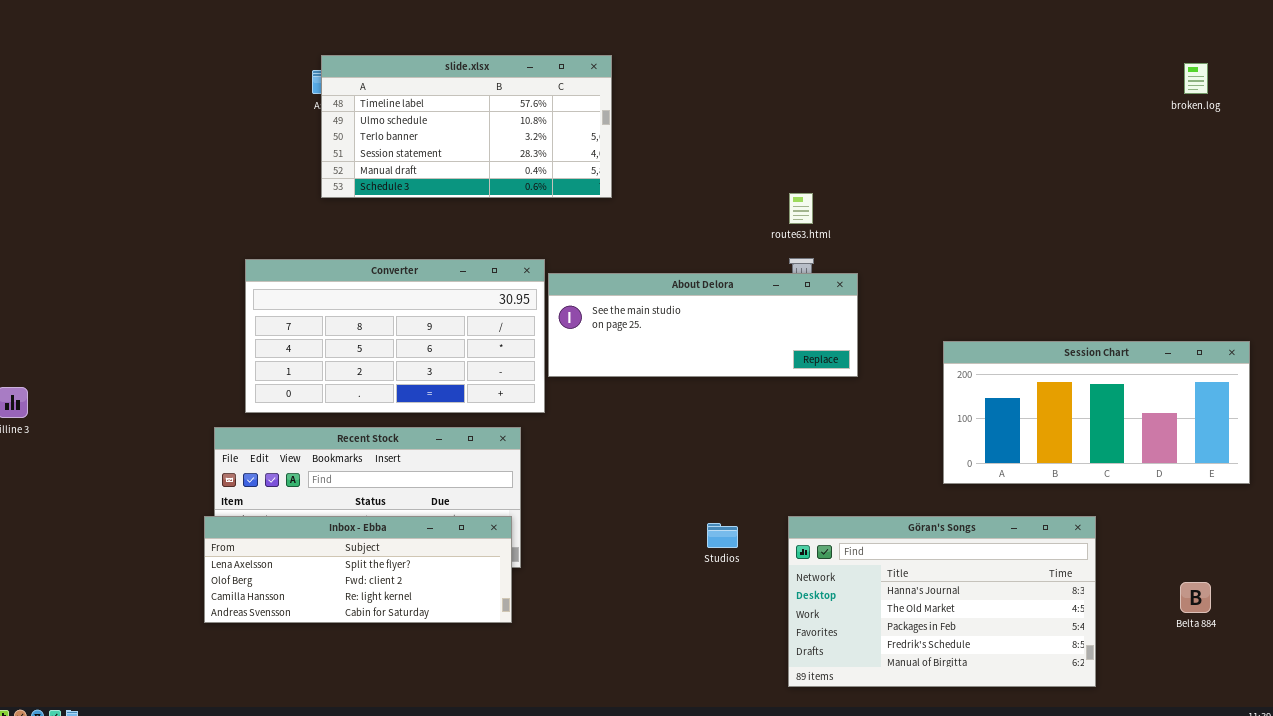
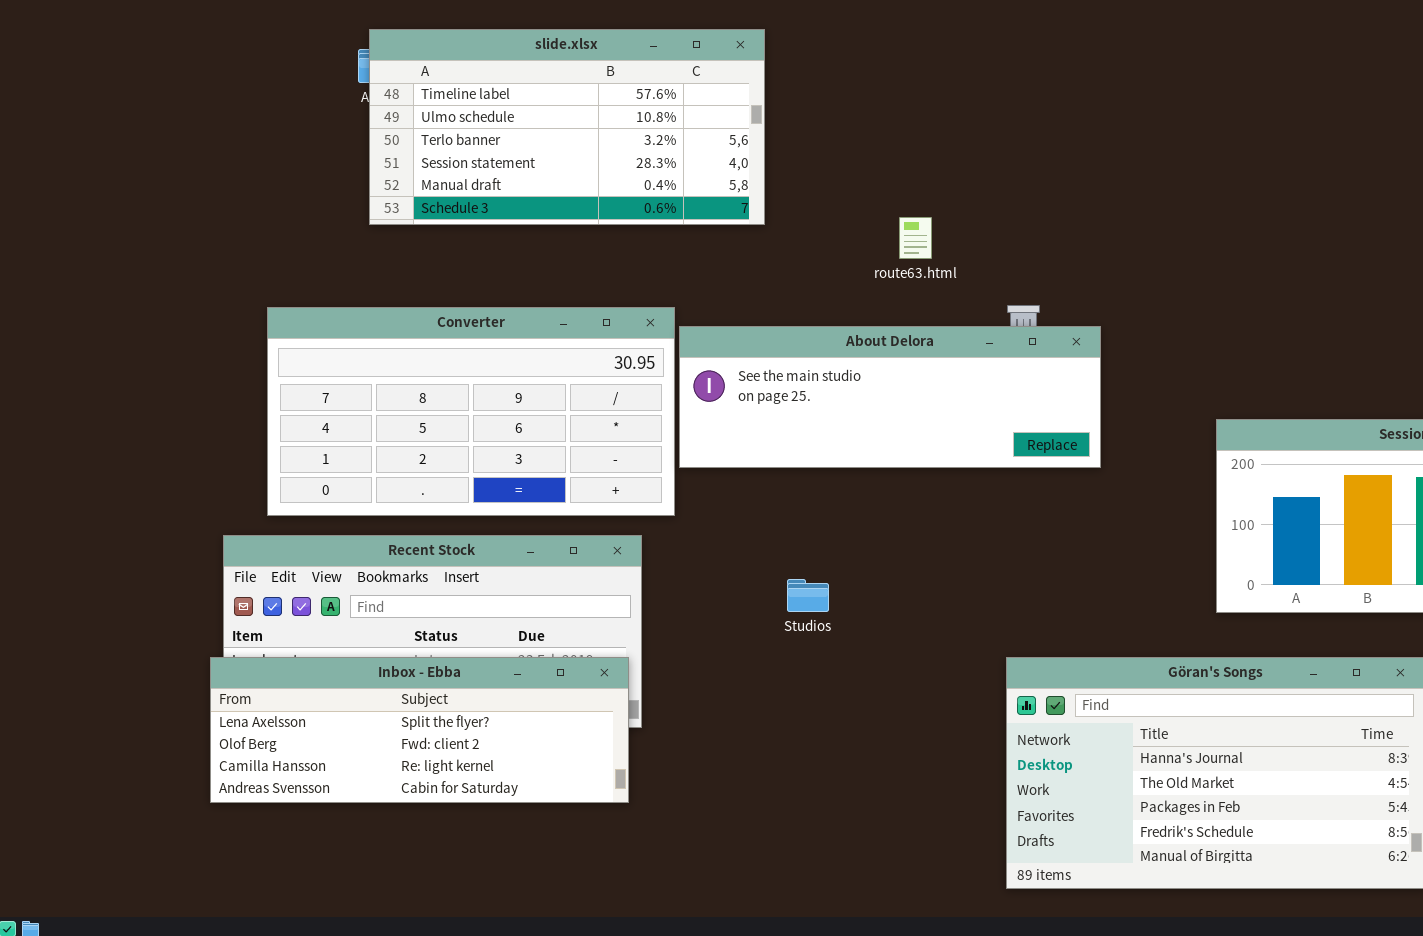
route63.html: [789,193,813,224] -> [899,217,932,259], moved
Studios: [707,523,738,548] -> [787,579,829,612], moved

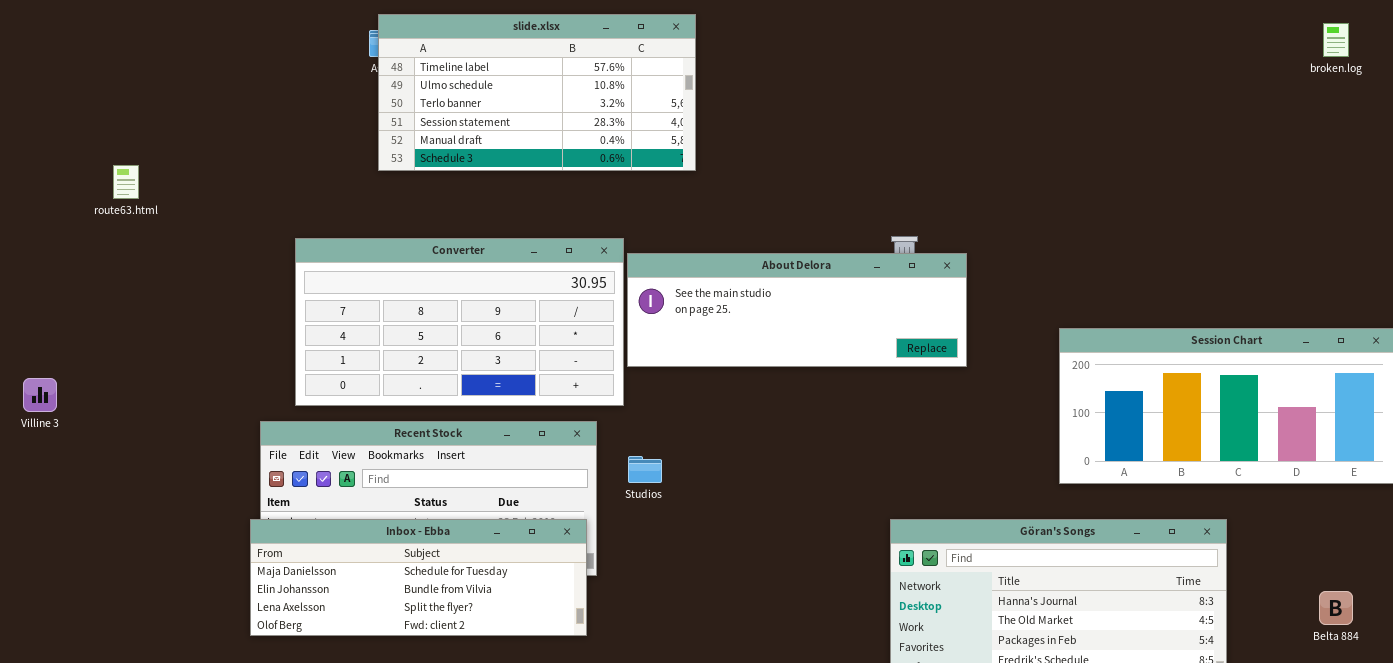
route63.html: [899,217,932,259] -> [113,165,139,199], moved
Studios: [787,579,829,612] -> [628,456,662,483], moved
Inbox - Ebba: [210,657,629,803] -> [250,519,587,636], scrolled up 2 rows

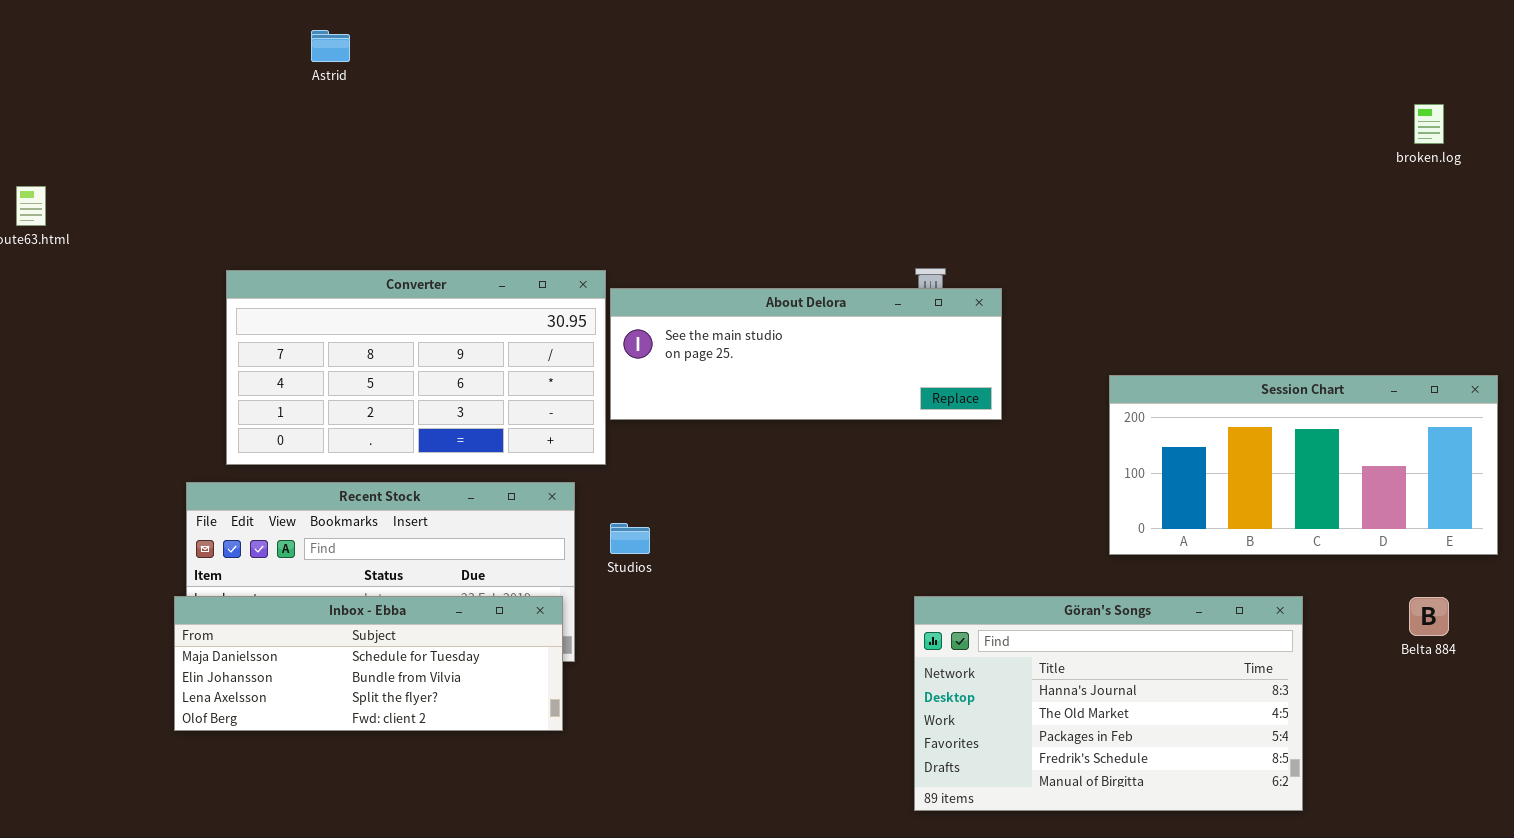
slide.xlsx: [378,14,696,171] -> none, closed
broken.log: [1323,23,1349,57] -> [1414,104,1444,144], moved
Belta 884: [1319,591,1353,625] -> [1409,597,1449,636], moved

